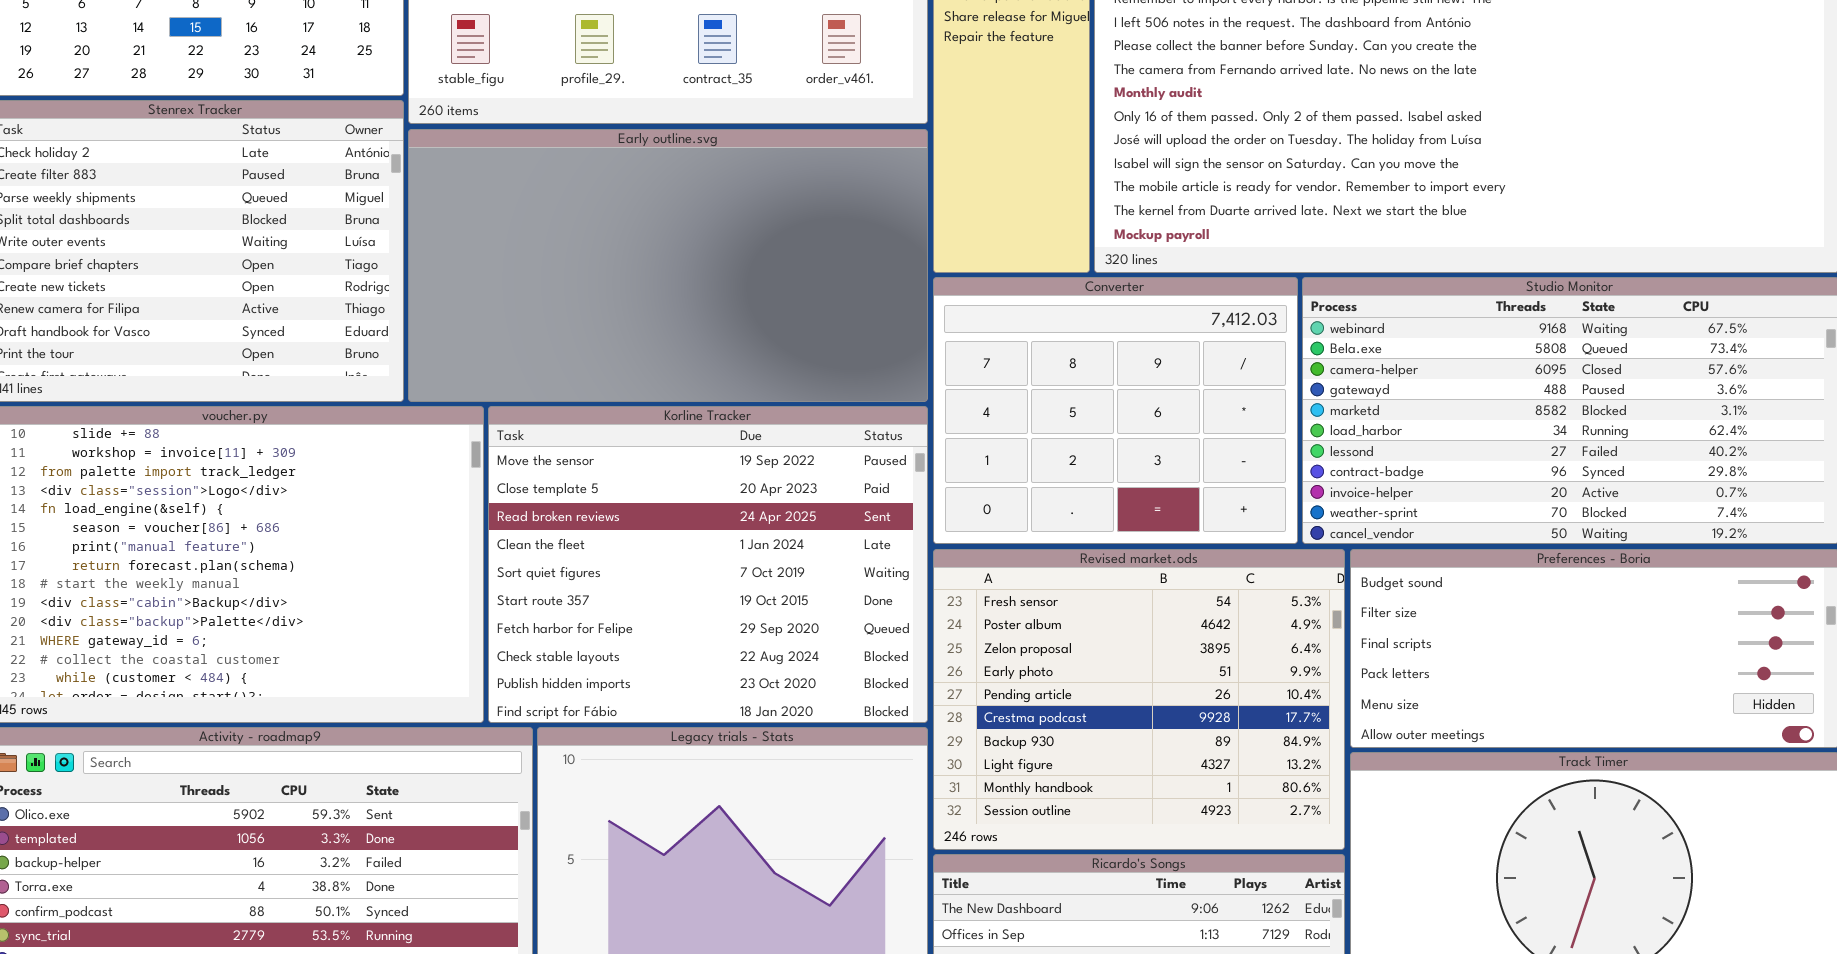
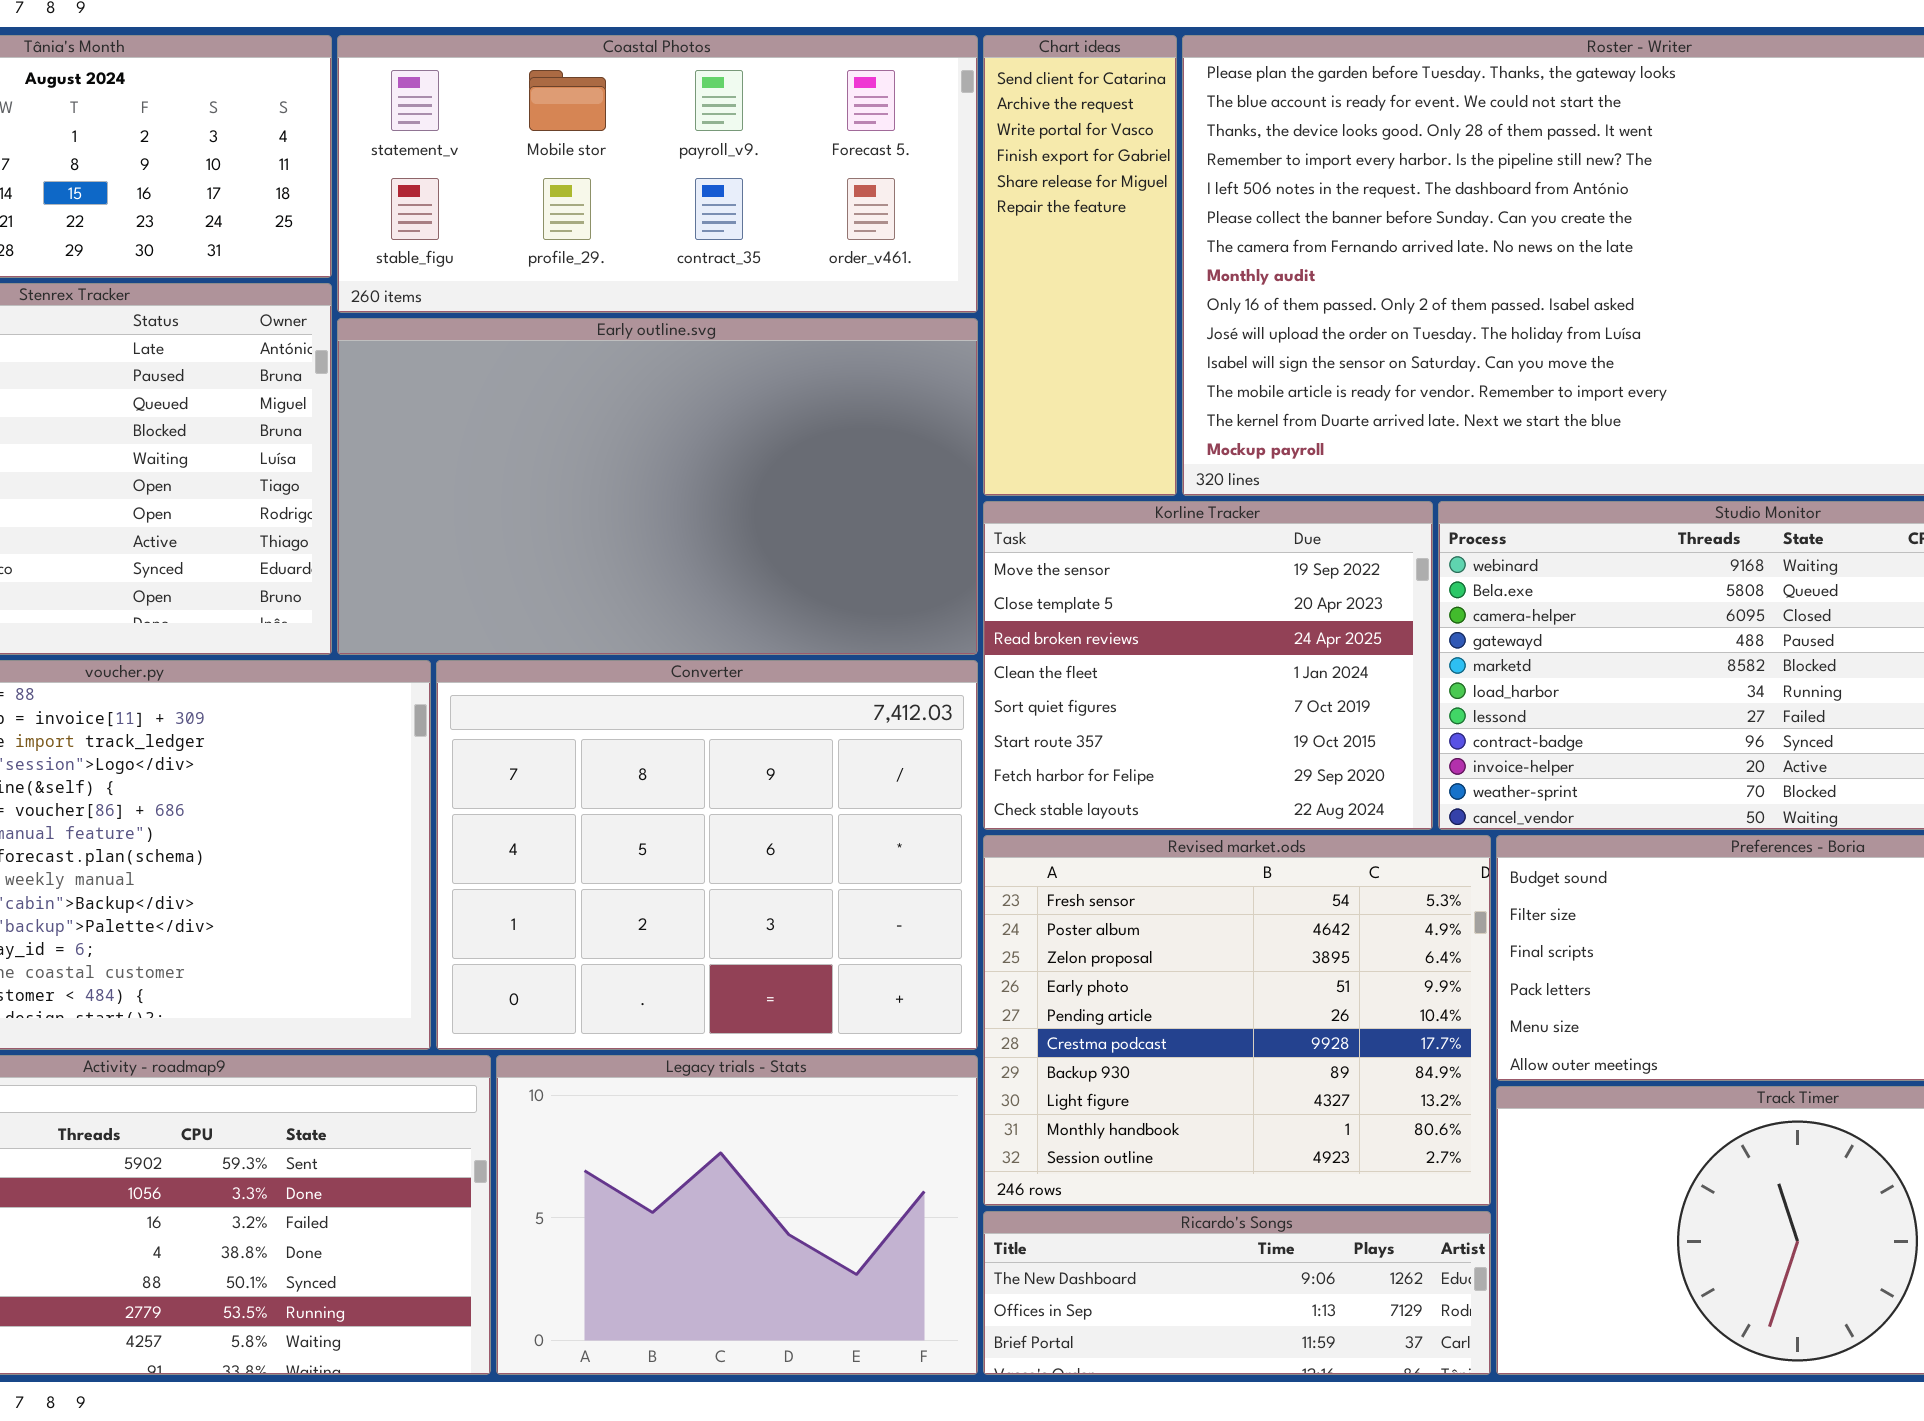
Converter: [933,277,1298,544] -> [436,660,978,1050], moved, resized
Korline Tracker: [488,406,928,723] -> [983,501,1433,830], moved, resized

